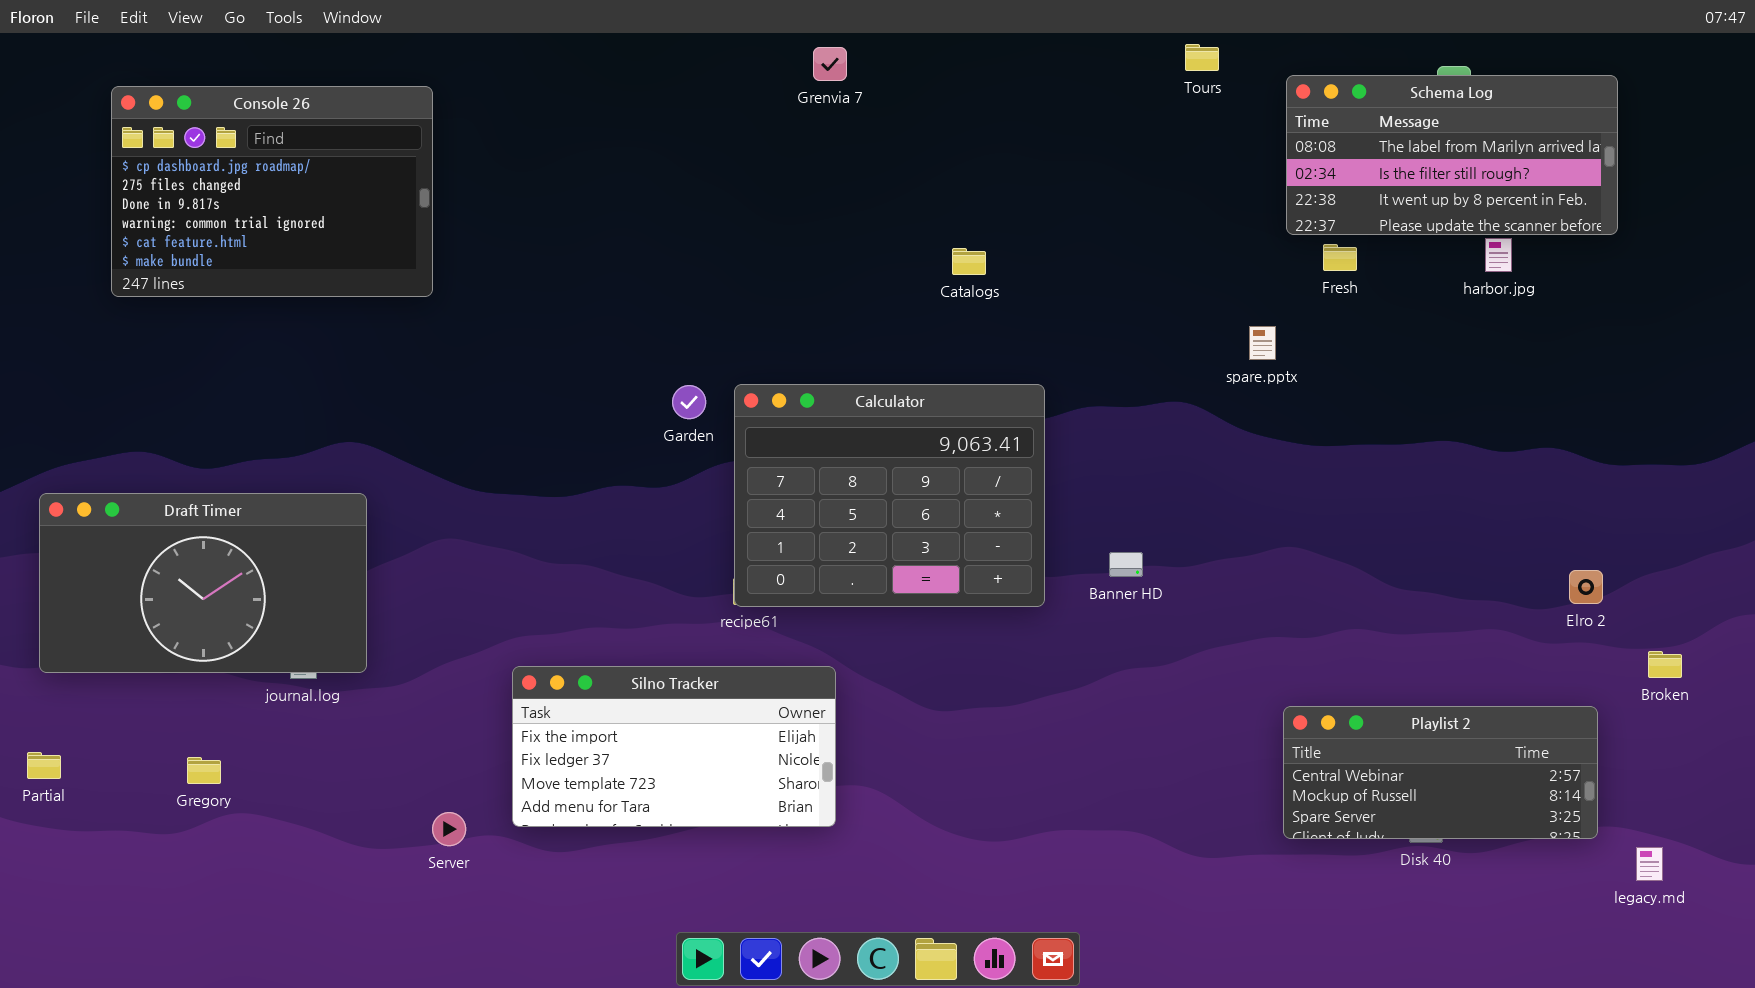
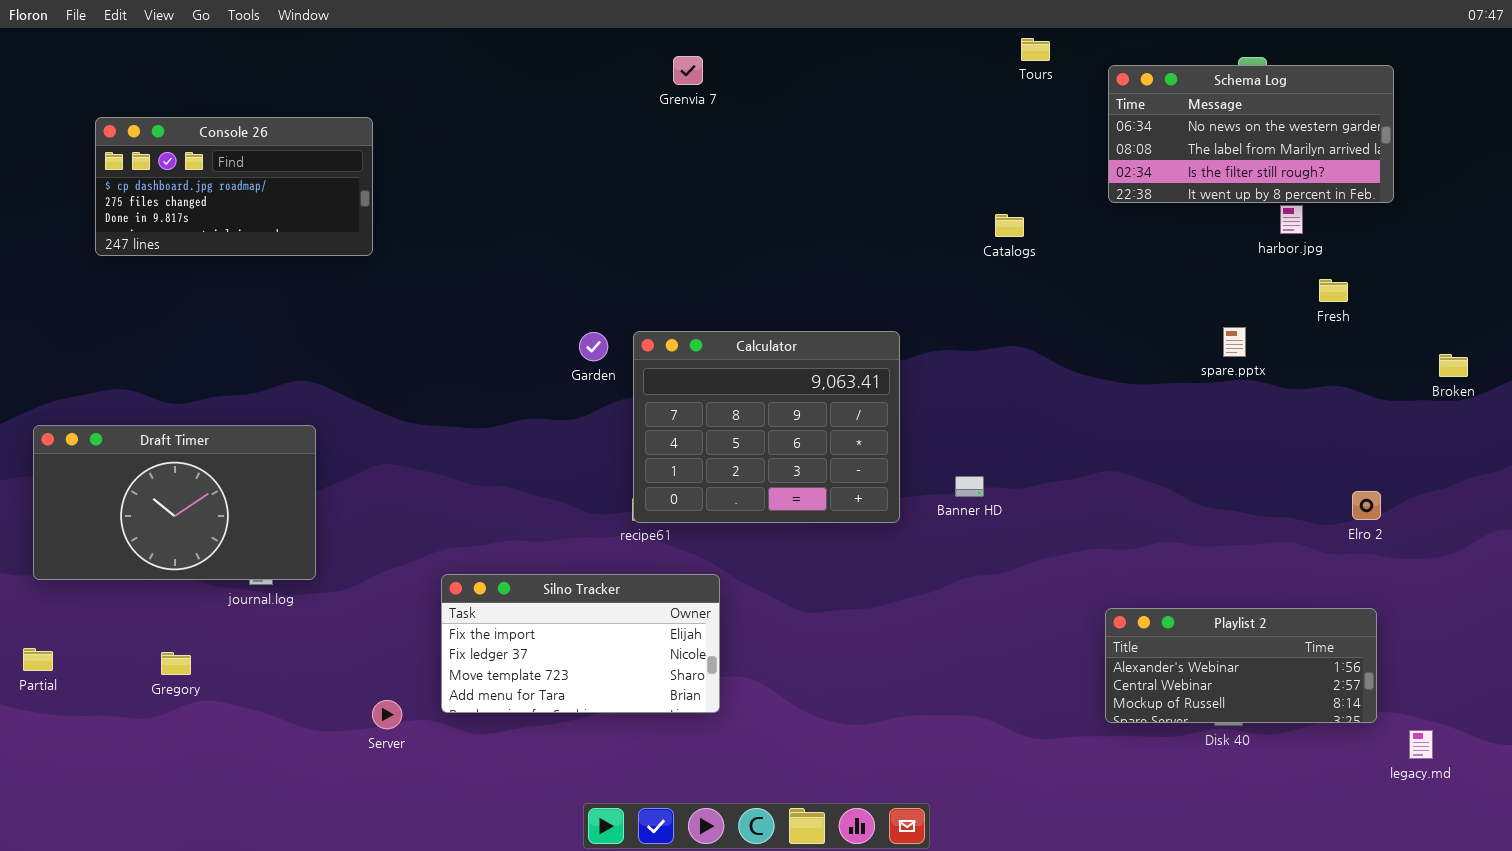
Grenvia 7: [813,47,847,81] -> [673,56,703,85], moved
Schema Log: [1286,75,1618,235] -> [1108,65,1394,203], scrolled up 1 row
Console 26: [111,86,433,297] -> [95,117,373,256], resized
Fresh: [1323,244,1357,271] -> [1319,279,1348,302], moved
Catalogs: [952,248,986,275] -> [995,214,1024,237], moved
spare.pptx: [1249,326,1276,360] -> [1223,327,1246,357], moved
Broken: [1648,651,1682,678] -> [1439,354,1468,377], moved
Playlist 2: [1283,706,1598,839] -> [1105,608,1377,723], scrolled up 1 row

